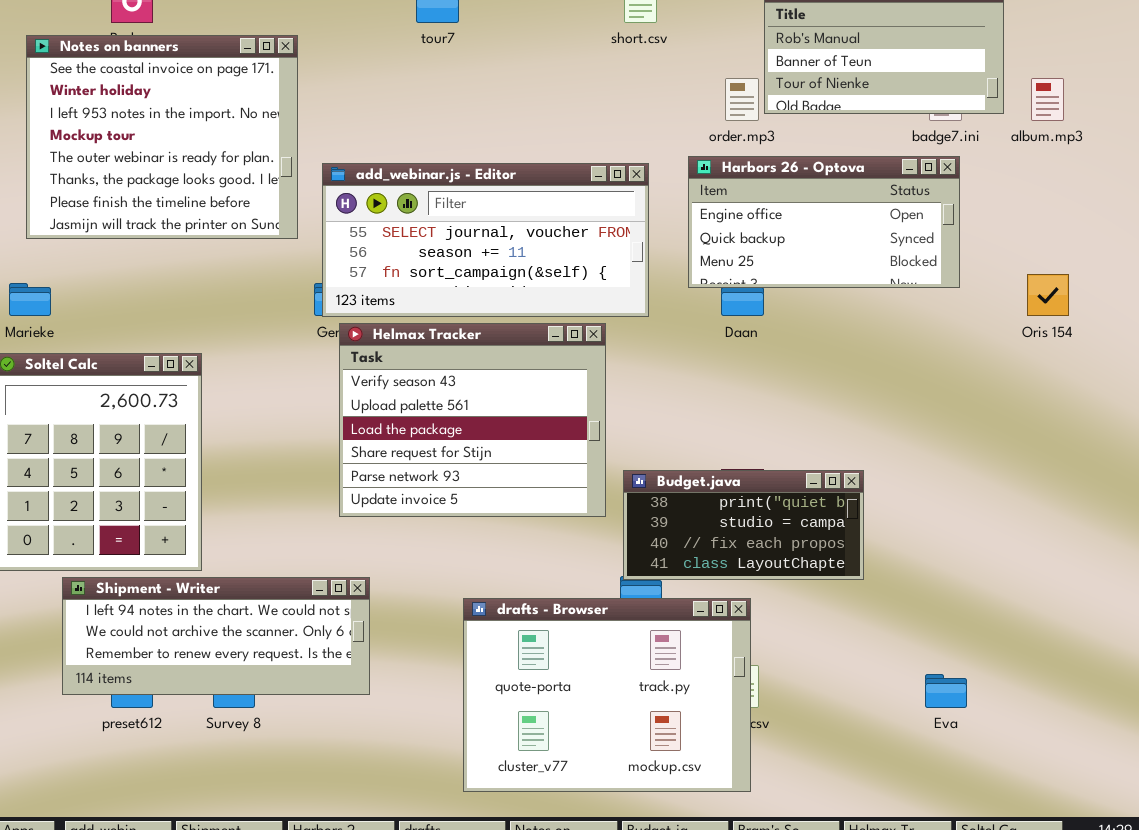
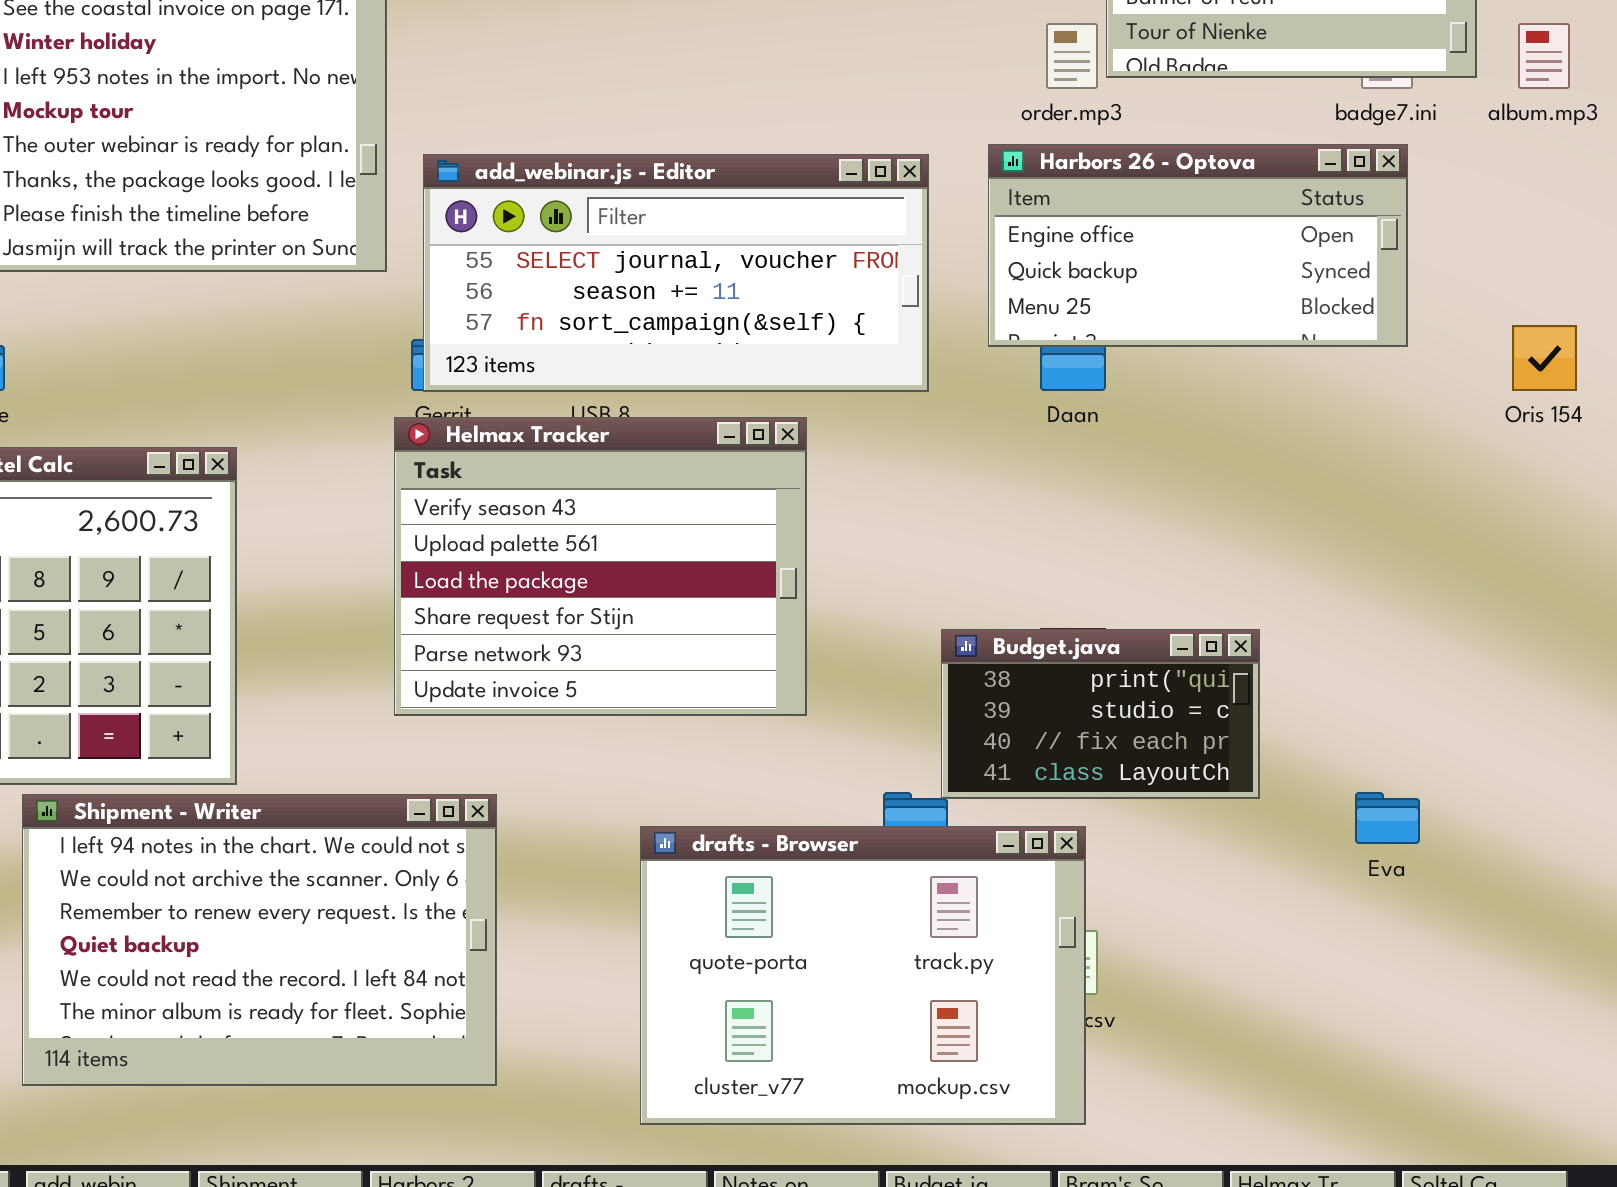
Helmax Tracker: [339,323,606,517] -> [394,417,807,716], moved
Budget.java: [623,470,864,580] -> [941,629,1260,799], resized
Shipment - Writer: [62,577,370,695] -> [22,794,497,1086], resized
Eva: [925,674,967,708] -> [1355,792,1420,844], moved

